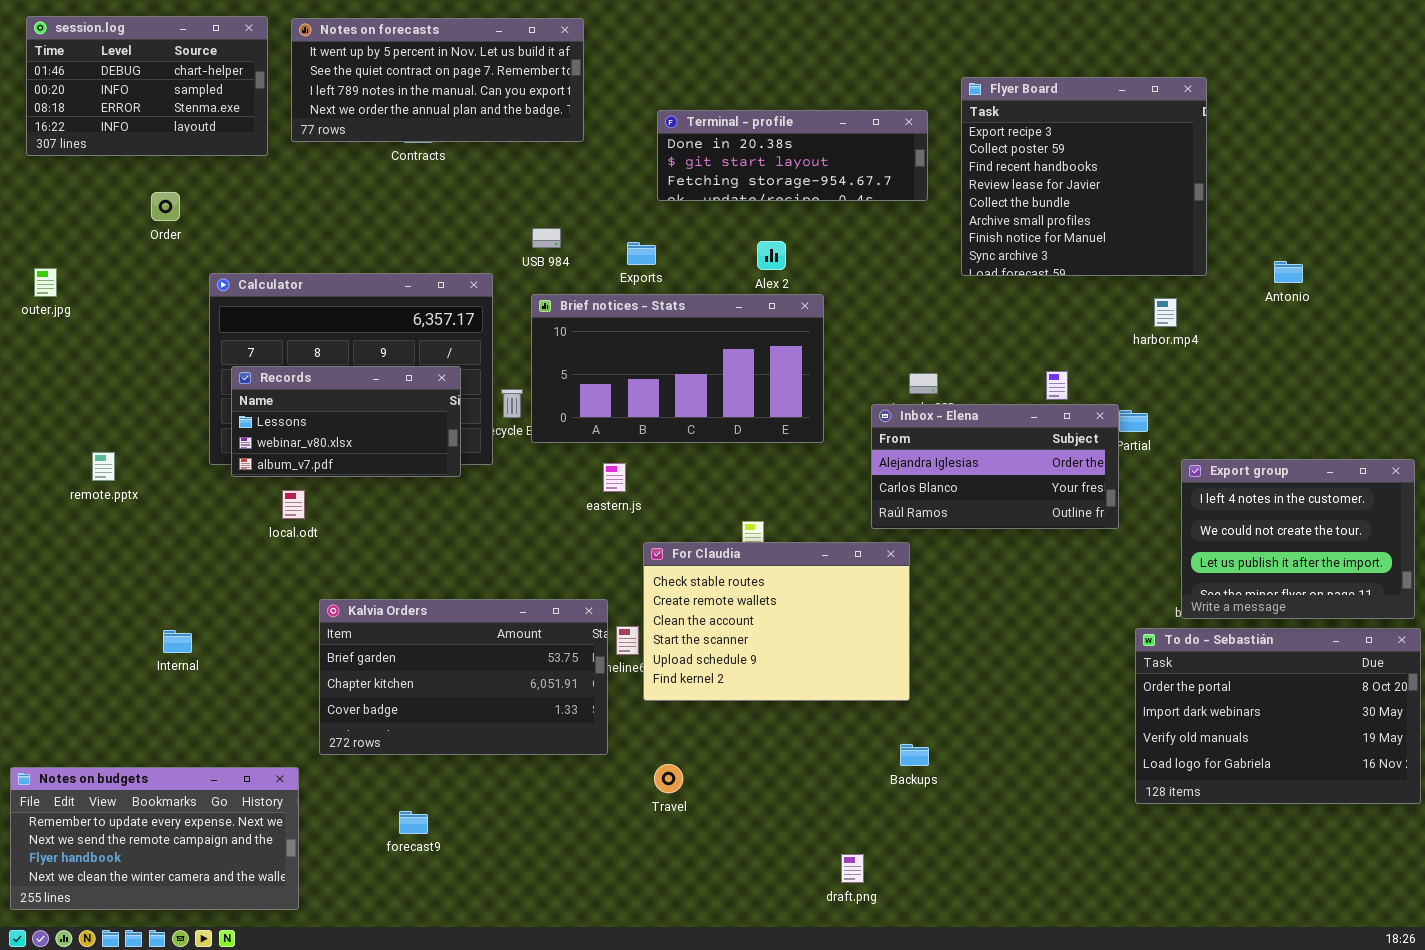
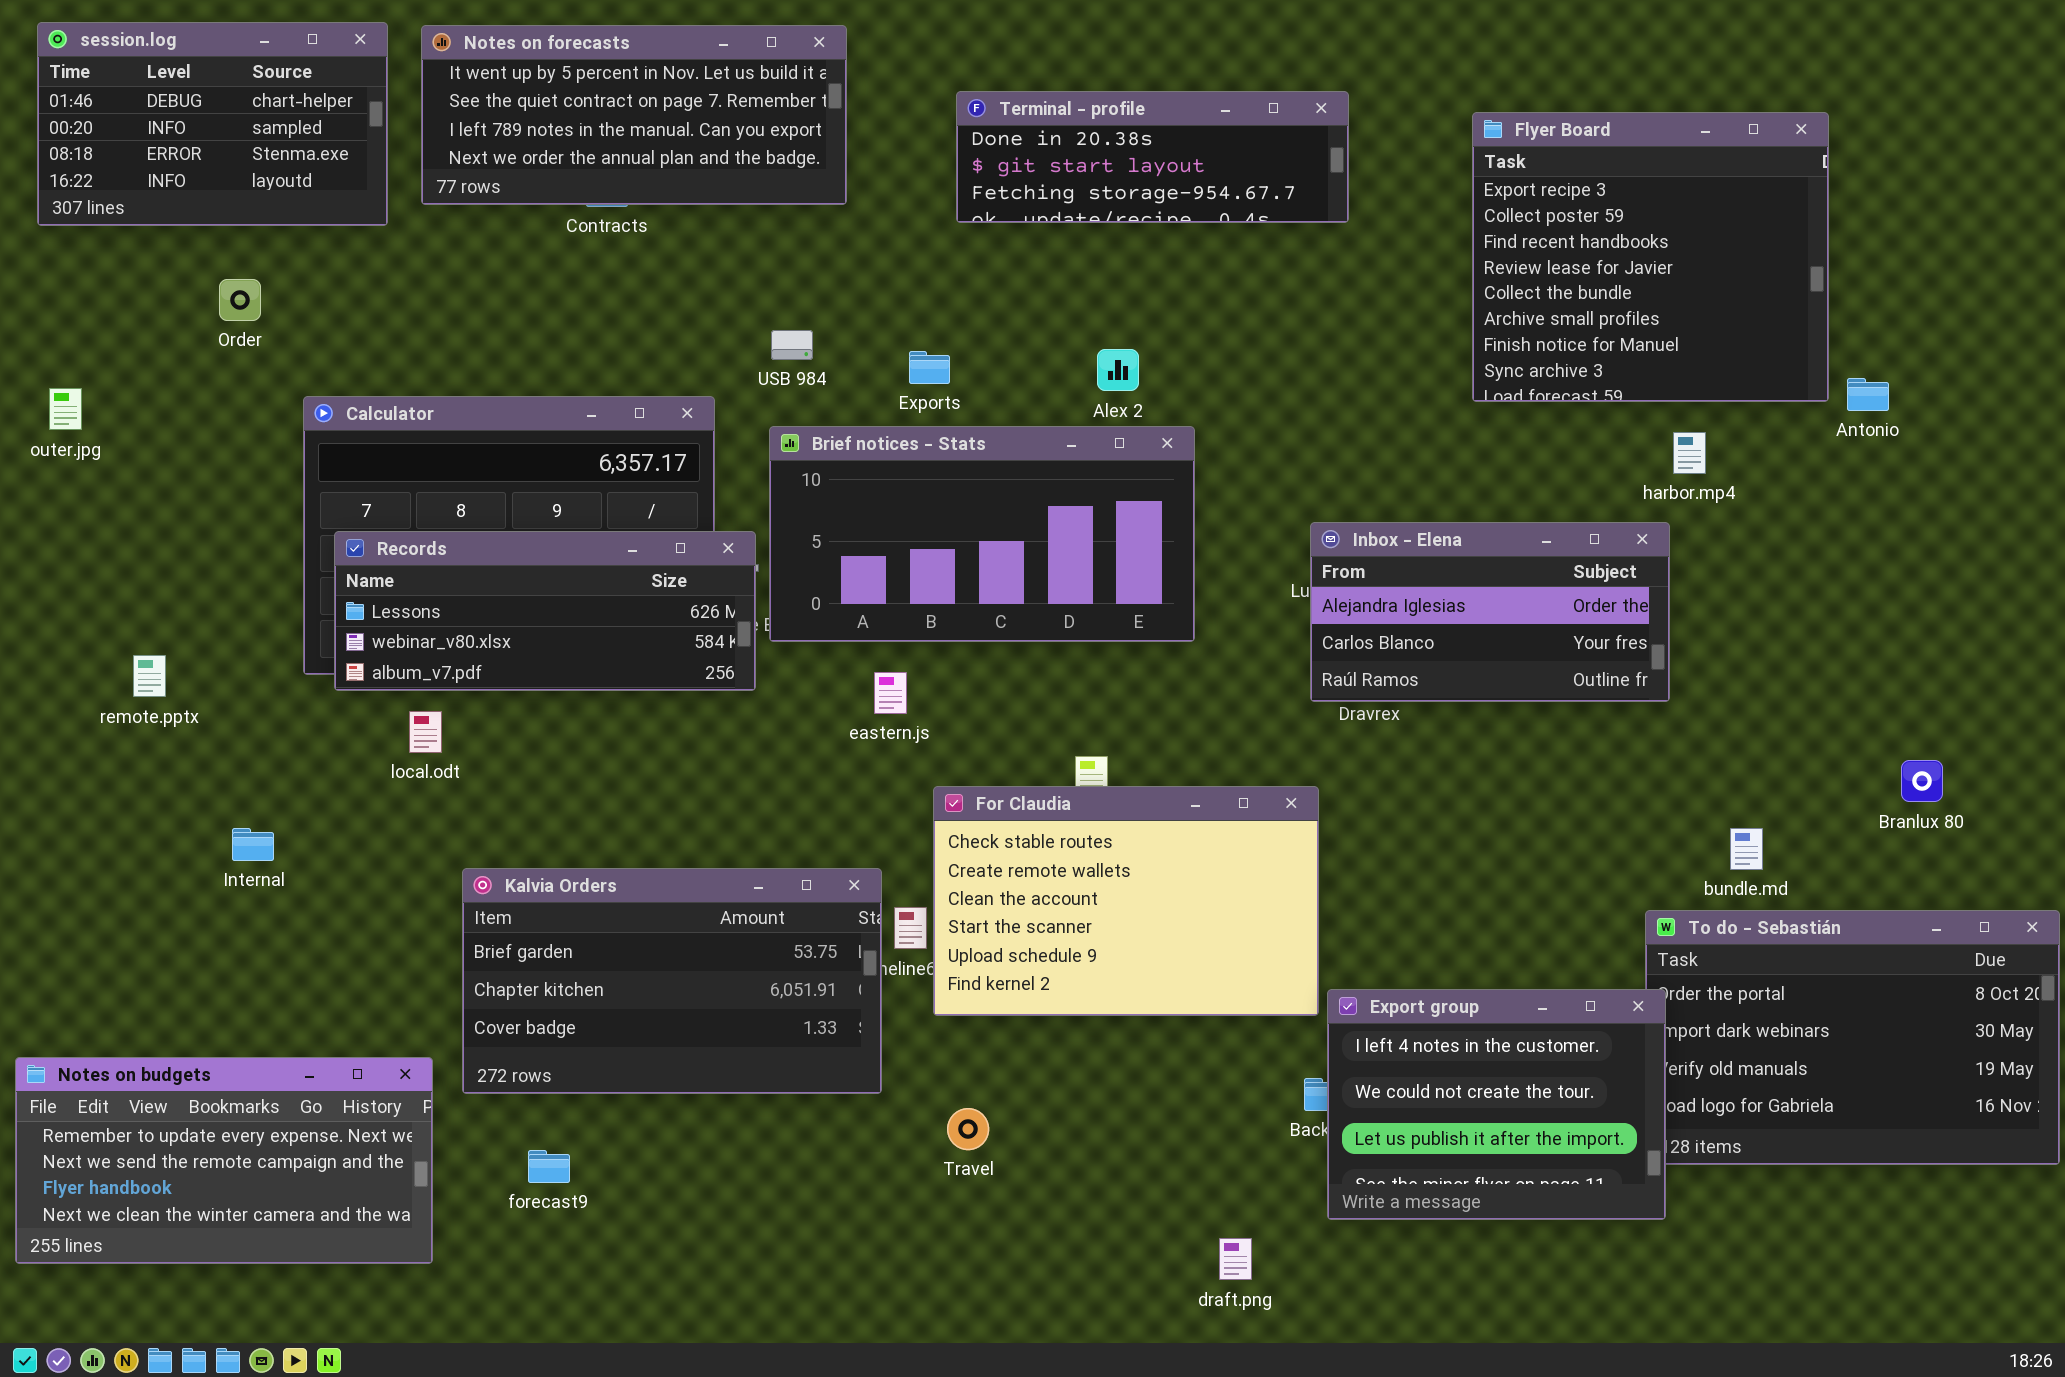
Flyer Board: [961,77,1207,276] -> [1472,112,1829,402], moved
Terminal - profile: [657,110,928,201] -> [956,91,1349,223], moved
Records: [231,366,461,477] -> [334,531,756,691], resized
Inbox - Elena: [871,404,1119,529] -> [1310,522,1670,702], moved
Export group: [1181,459,1415,619] -> [1327,989,1666,1220], moved
Internal: [163,630,192,653] -> [232,828,274,861], moved
Notes on budgets: [10,767,299,910] -> [15,1057,433,1264], moved
forecast9: [399,811,428,834] -> [528,1150,570,1183], moved

